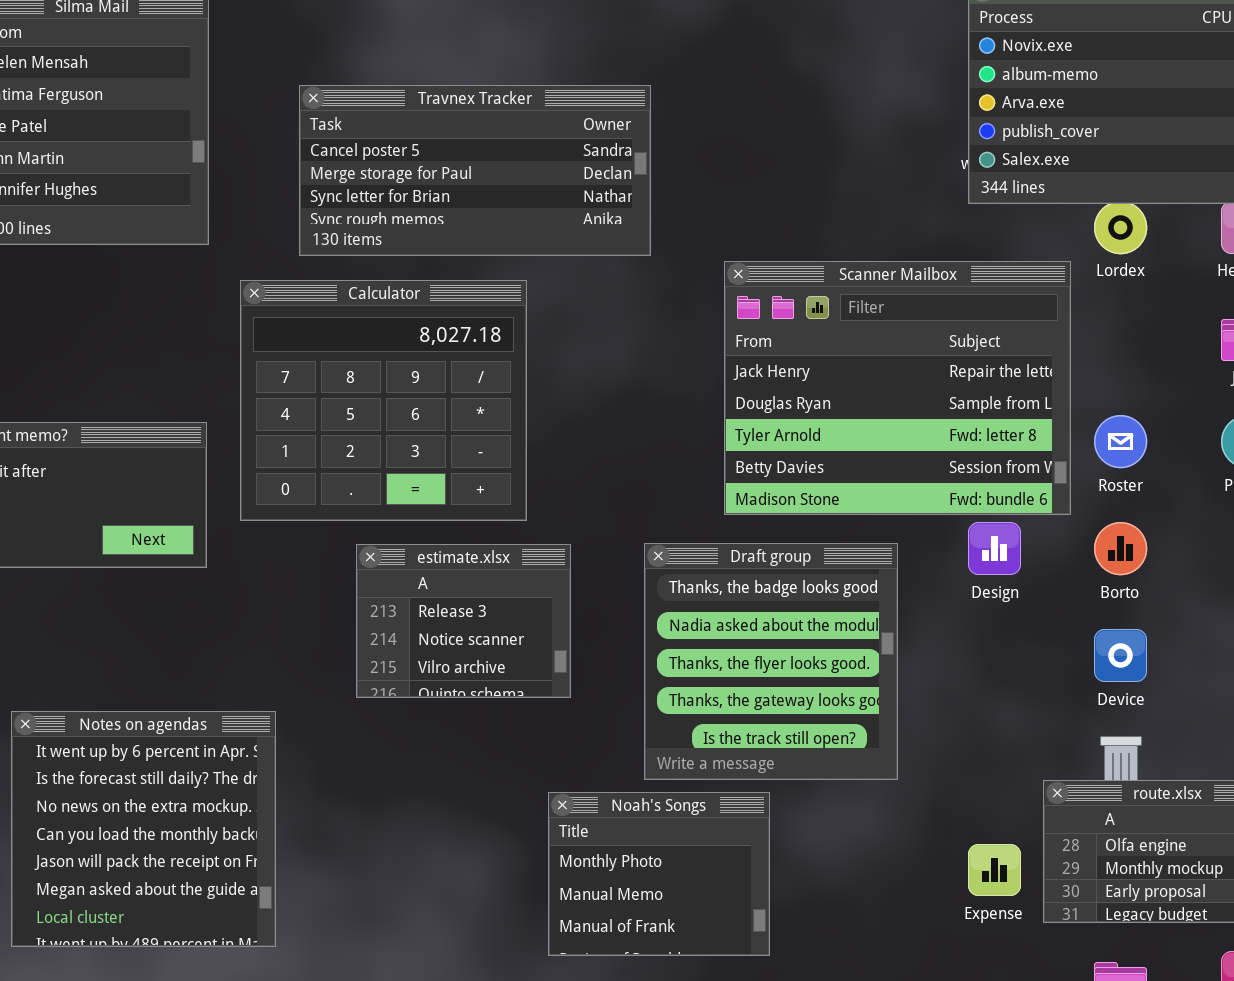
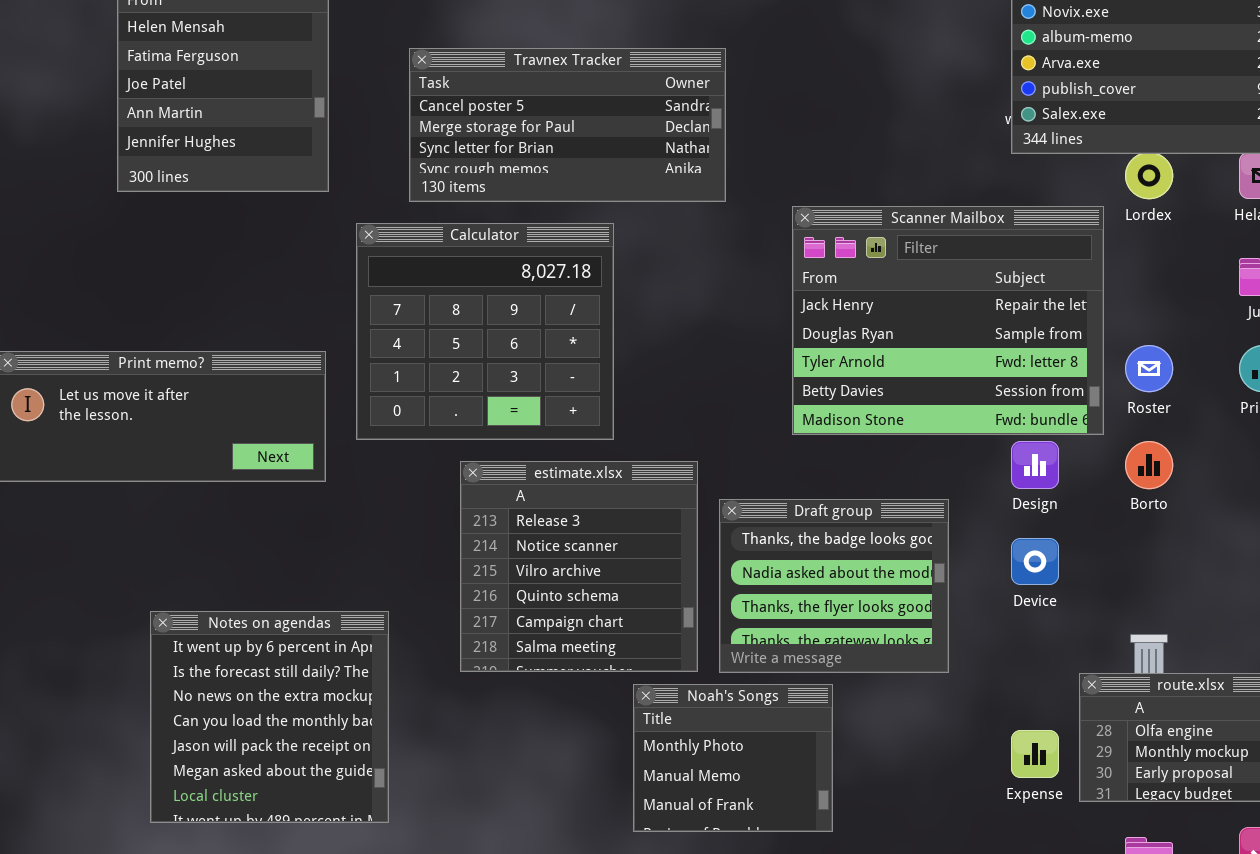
Draft group: [644,543,898,780] -> [719,499,949,673], resized
estimate.xlsx: [356,544,571,698] -> [460,461,698,672], resized
Device: [1094,629,1147,682] -> [1011,538,1059,585], moved

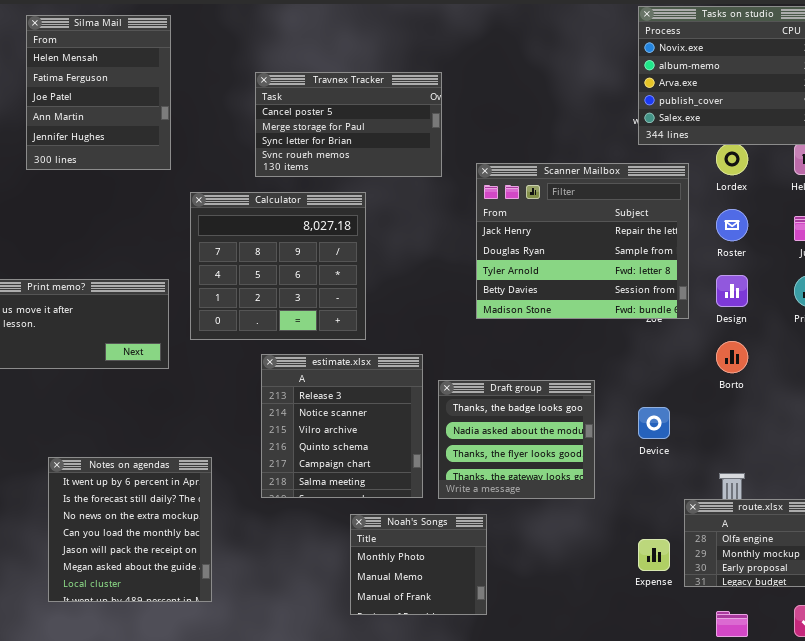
Travnex Tracker: [409,48,726,202] -> [255,72,442,177], resized
Scanner Mailbox: [792,206,1104,435] -> [476,163,689,319], moved
Roster: [1125,345,1173,392] -> [716,209,748,241], moved
Design: [1011,441,1059,489] -> [716,275,748,307], moved
Noah's Songs: [633,684,833,832] -> [350,514,487,615], moved

